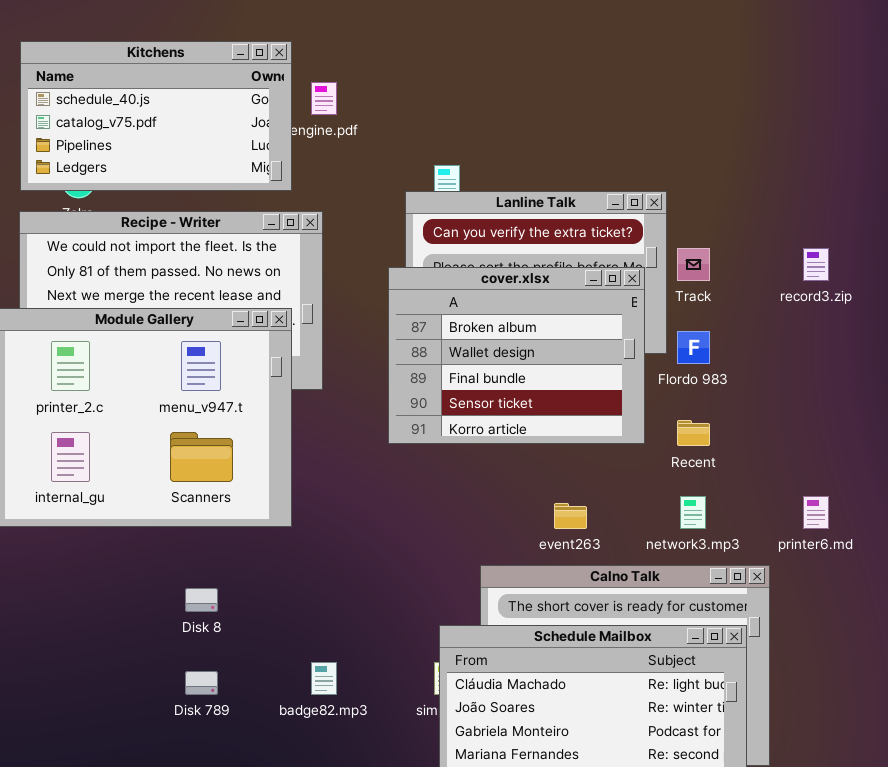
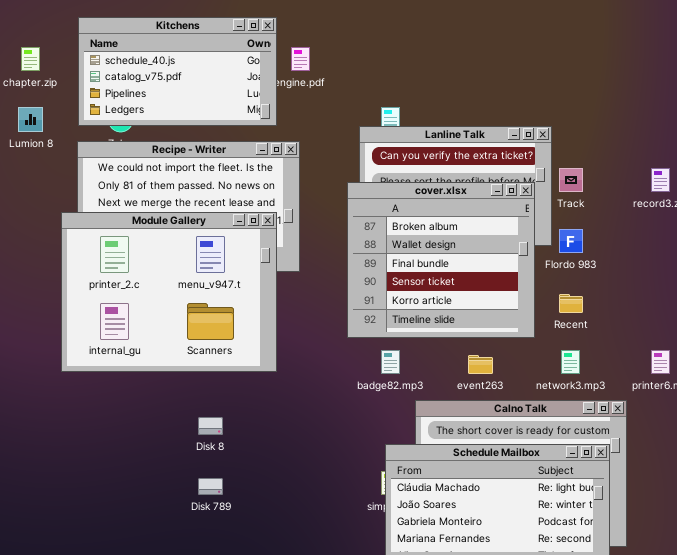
cover.xlsx: [388,267,645,444] -> [347,182,535,338], resized
badge82.mp3: [311,662,337,695] -> [381,350,400,374], moved

